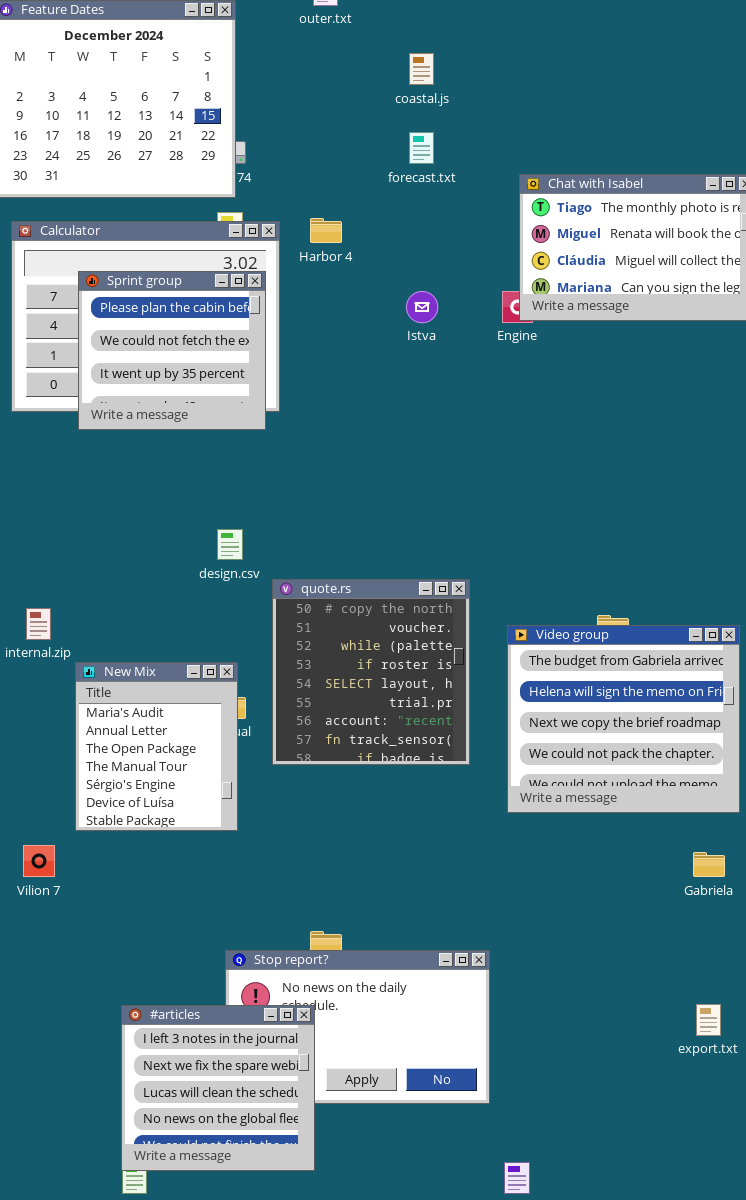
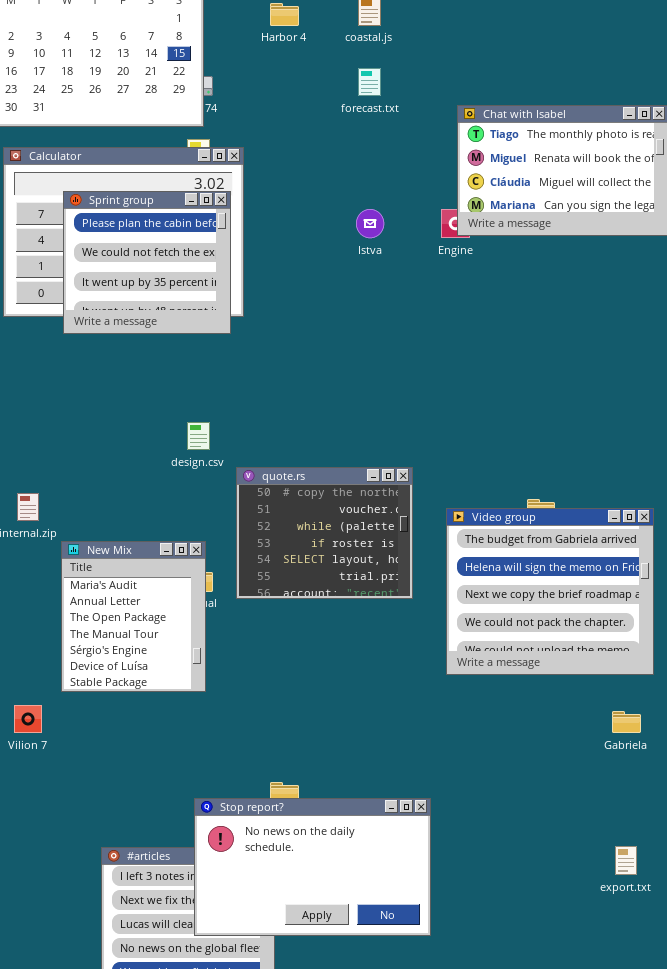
Harbor 4: [310,218,342,243] -> [270,3,299,26], moved
quote.rs: [272,579,470,765] -> [236,467,413,599], resized
Stop report?: [225,950,490,1104] -> [194,798,431,936], raised

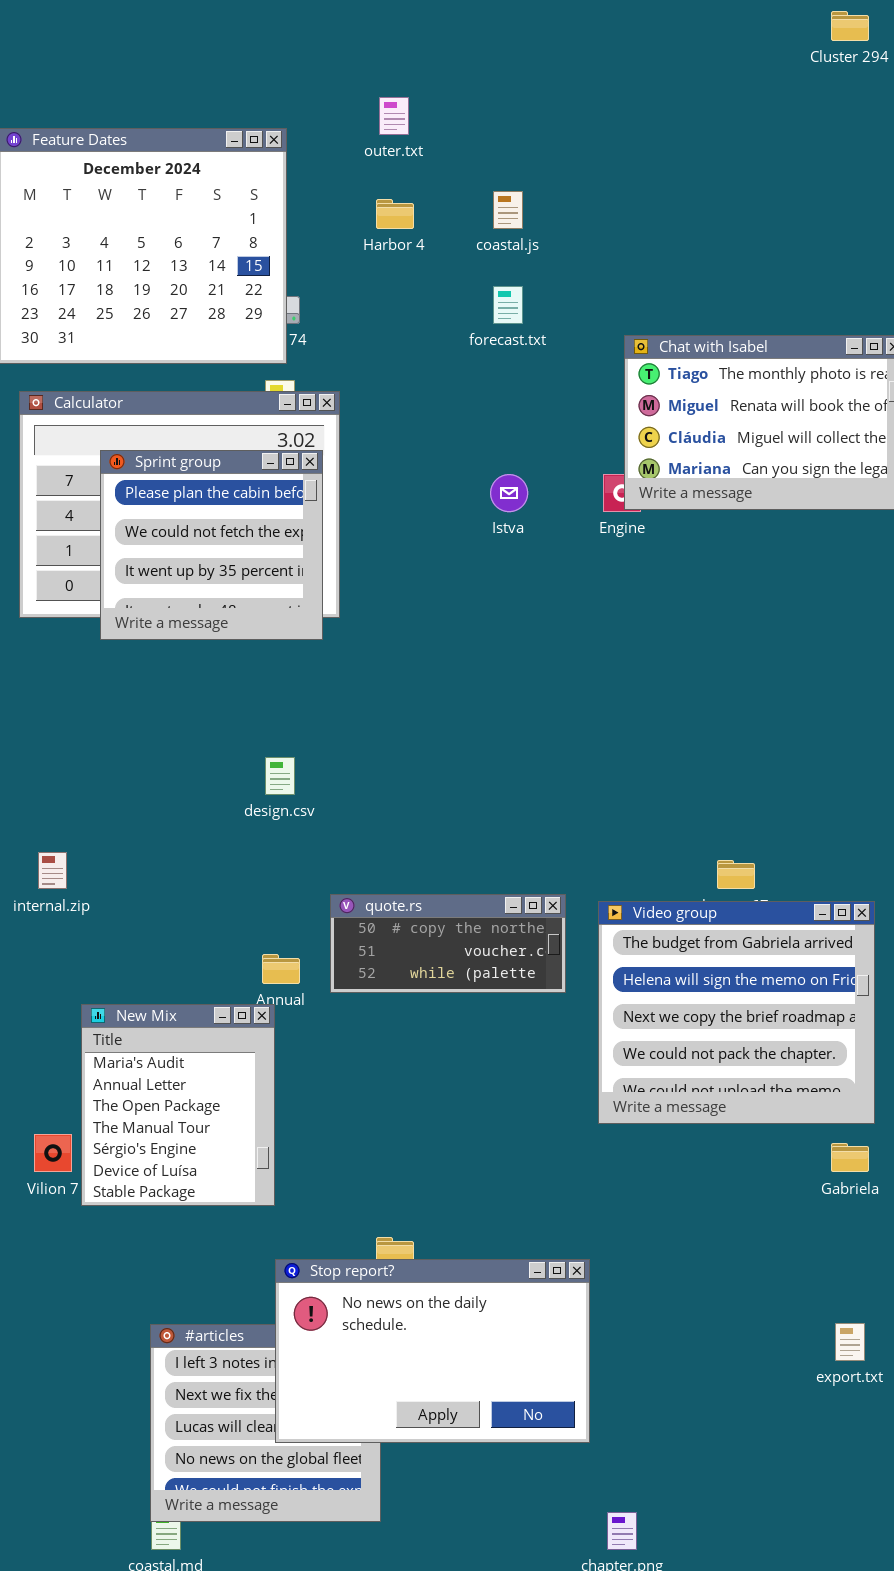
quote.rs: [236,467,413,599] -> [330,894,566,993], resized
Video group: [446,508,654,675] -> [598,901,875,1124], moved
New Mix: [61,541,206,692] -> [81,1004,275,1206], moved

